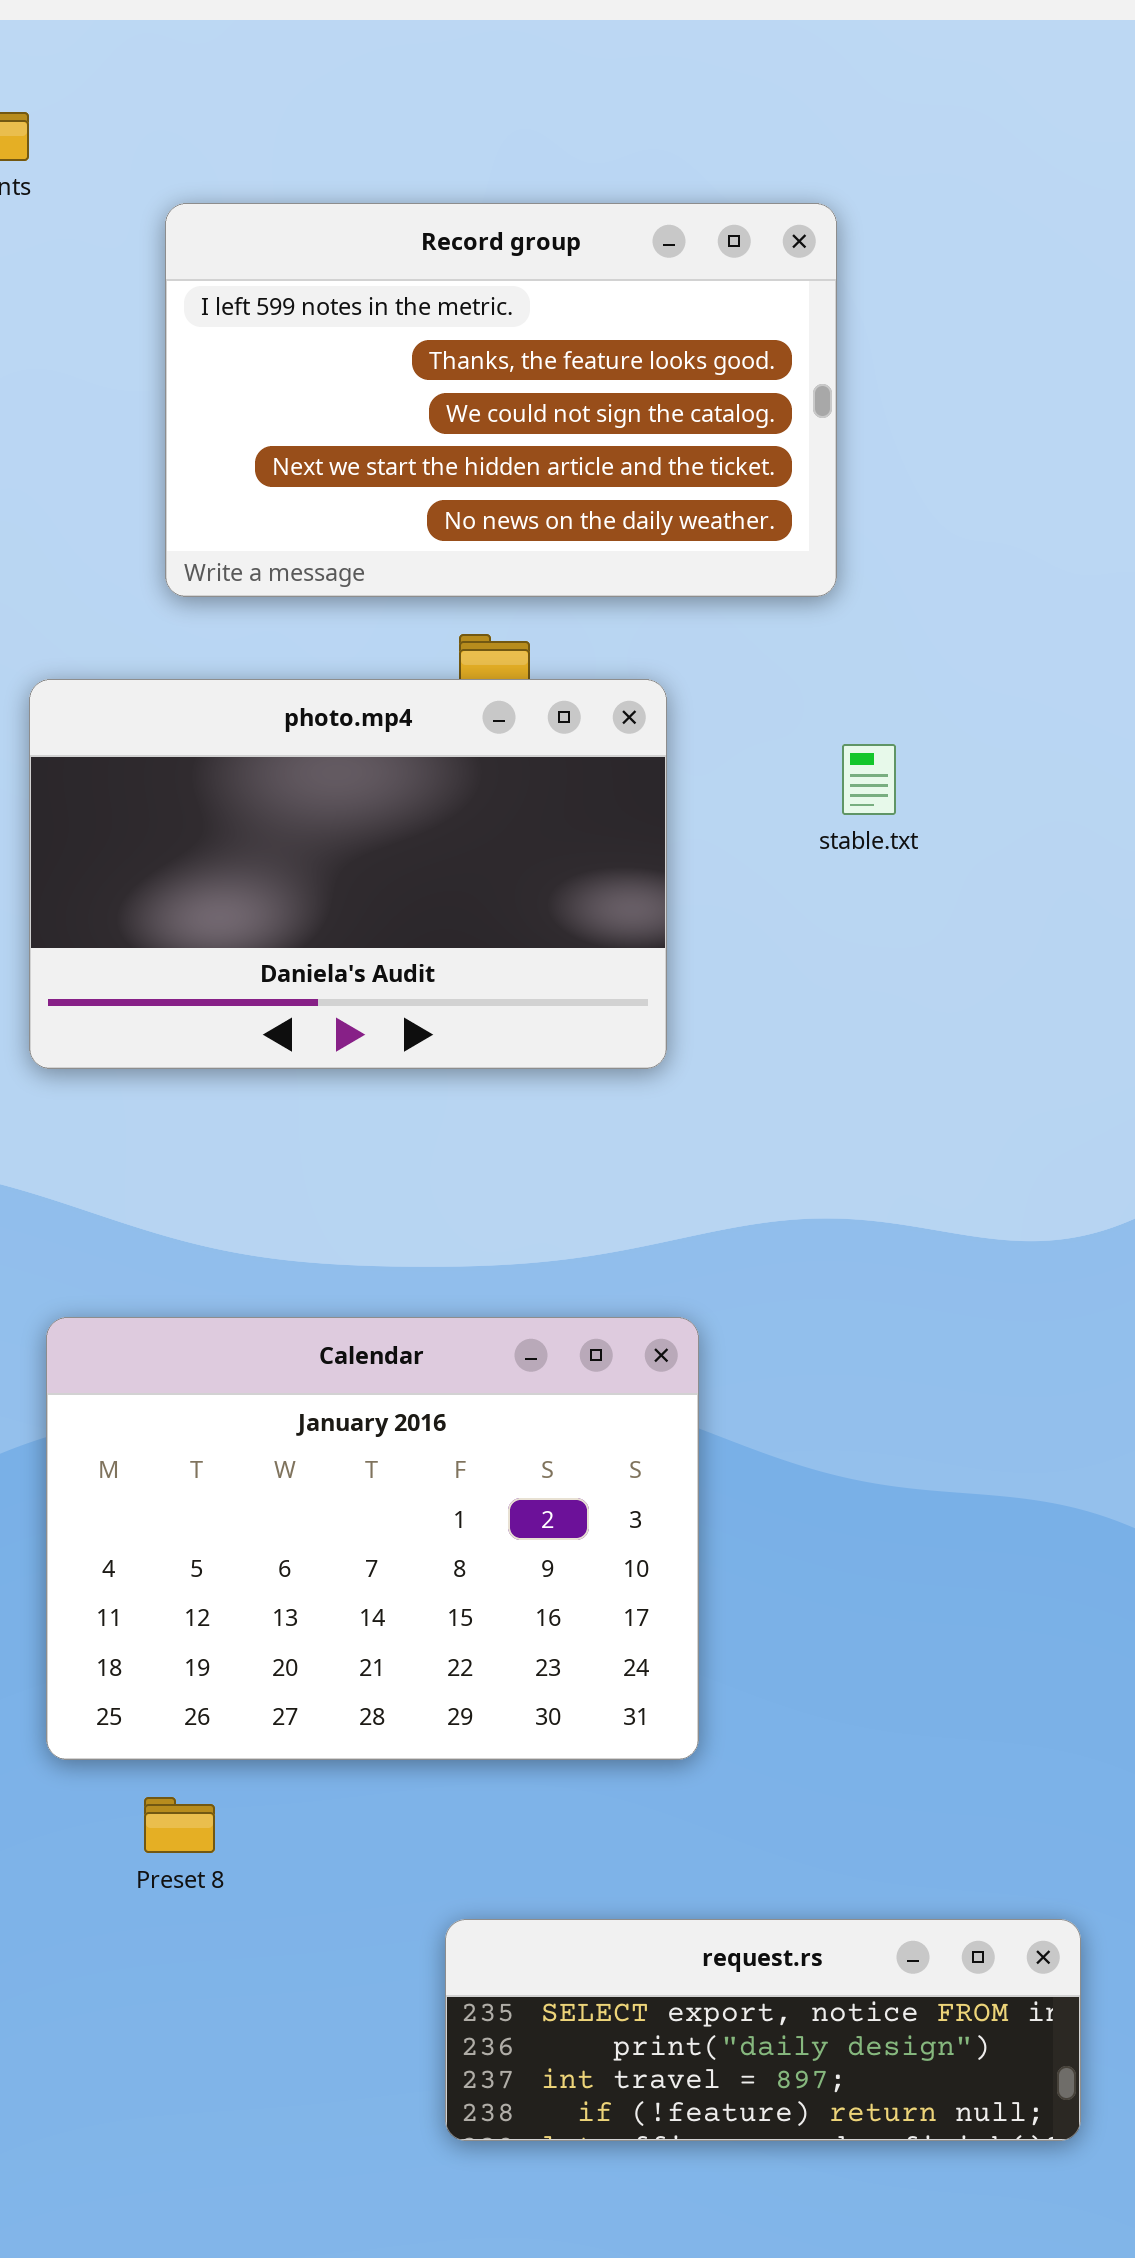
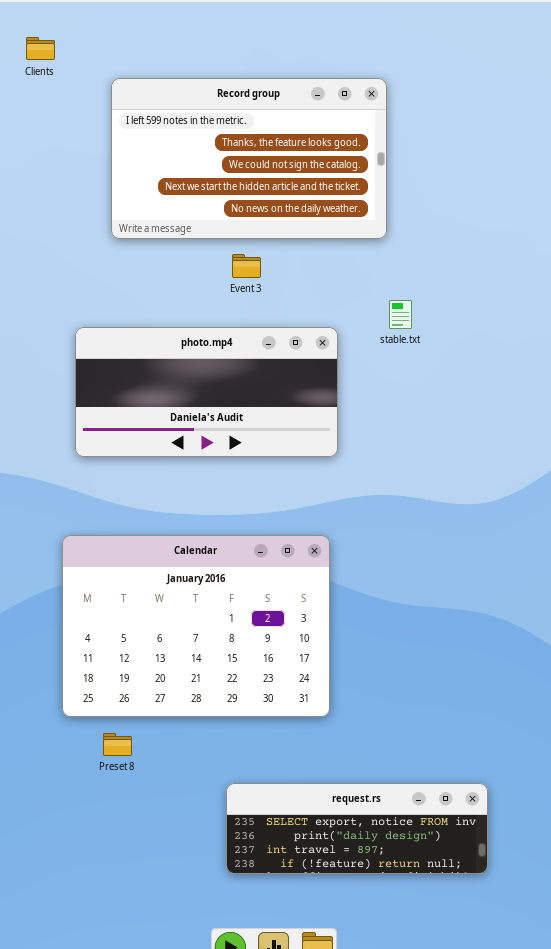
photo.mp4: [29,679,667,1069] -> [75,327,338,457], moved, resized

